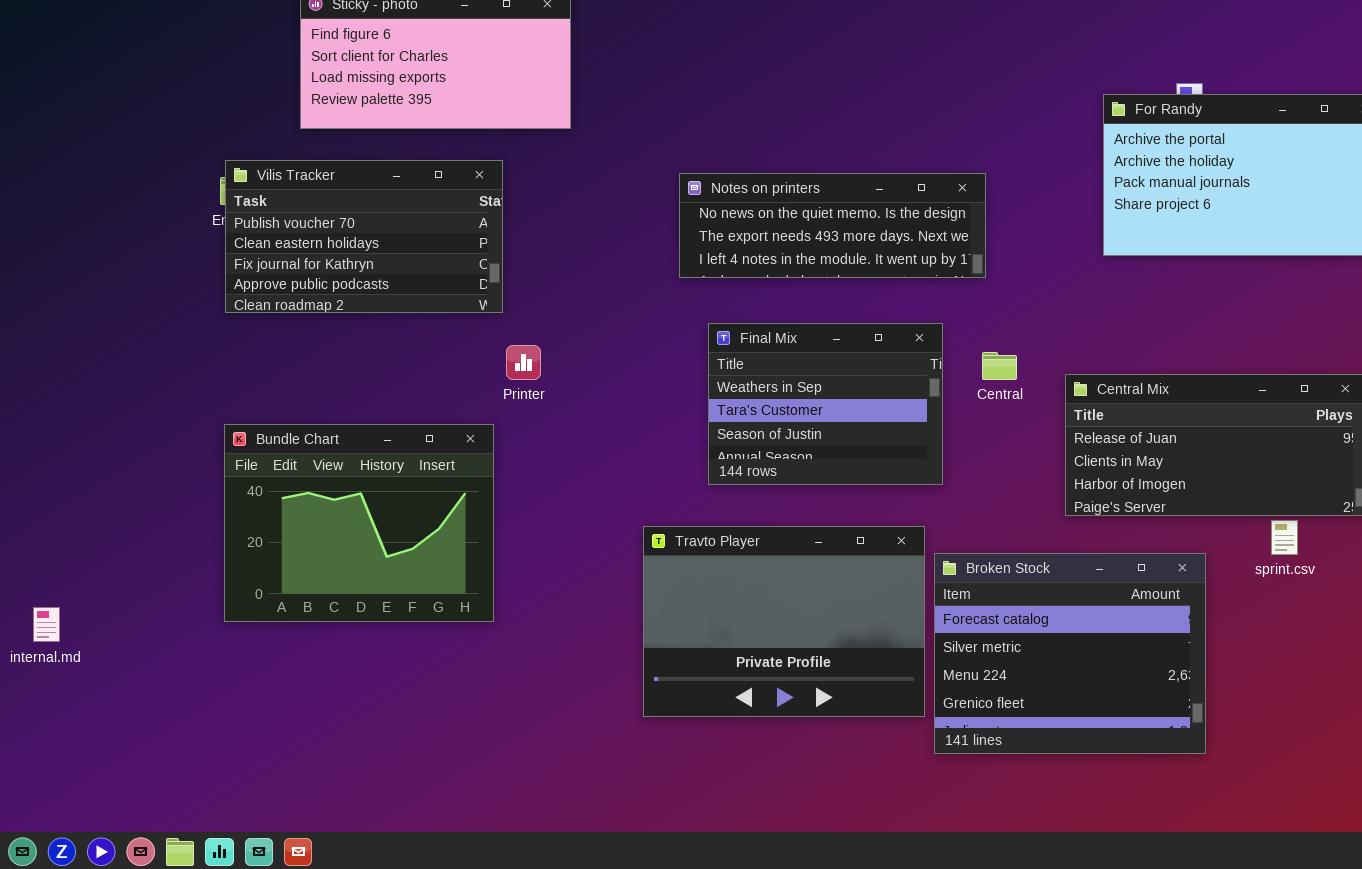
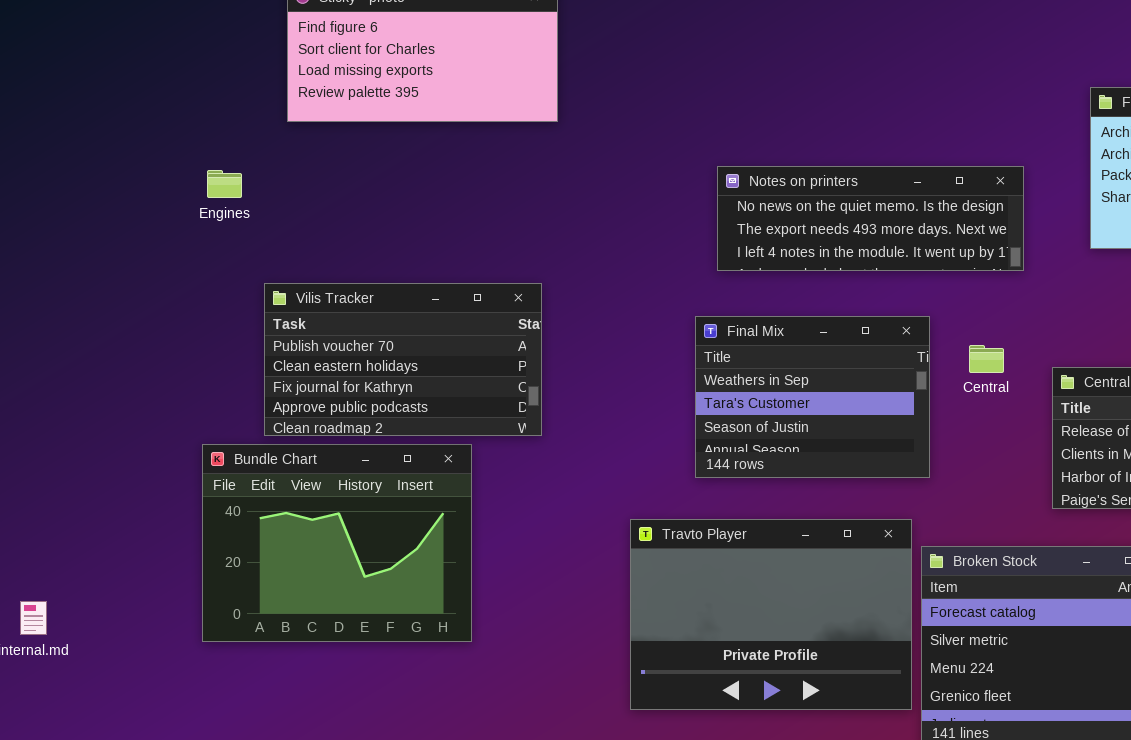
Vilis Tracker: [225,160,503,313] -> [264,283,542,436], moved
Notes on printers: [679,173,986,278] -> [717,166,1024,271], moved
Bundle Chart: [224,424,494,622] -> [202,444,472,642], moved

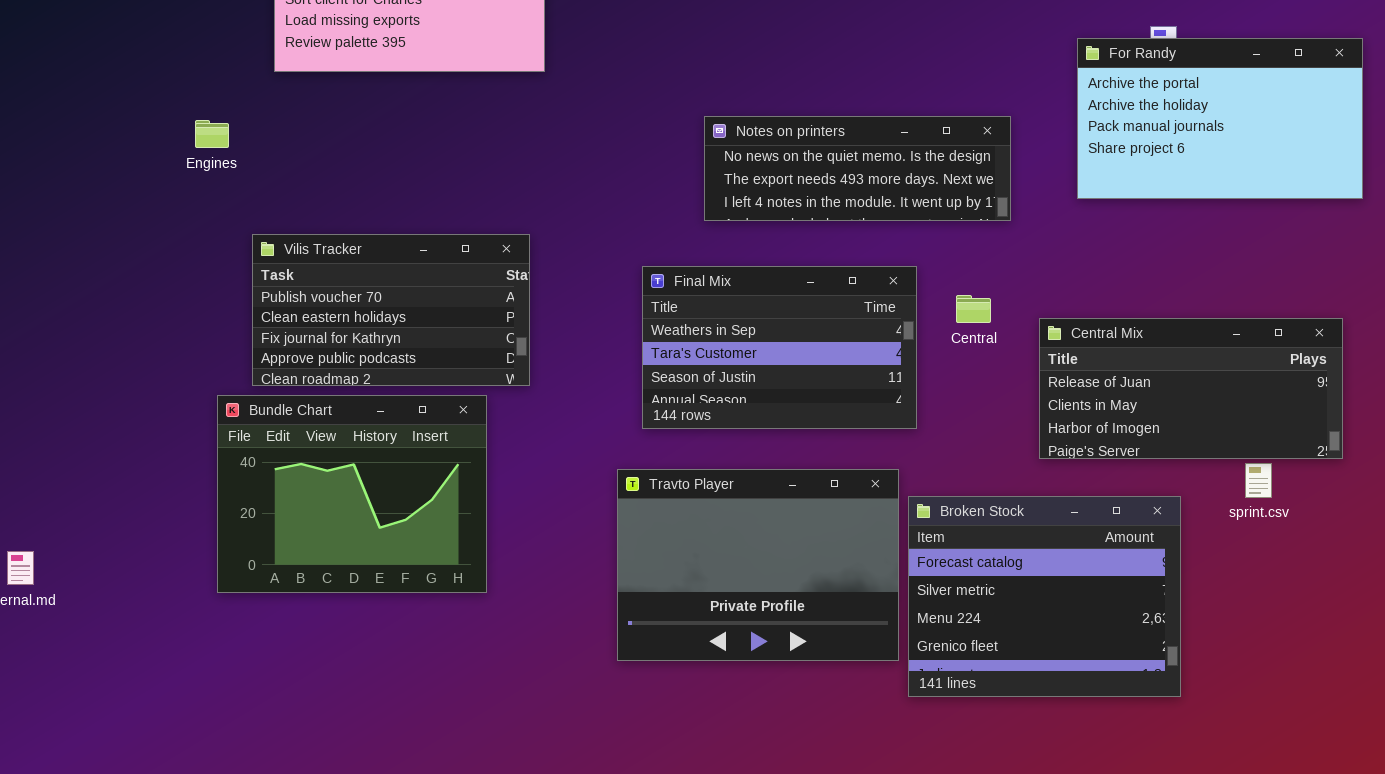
Final Mix: [695,316,930,478] -> [642,266,917,429], resized
Bundle Chart: [202,444,472,642] -> [217,395,487,593], moved

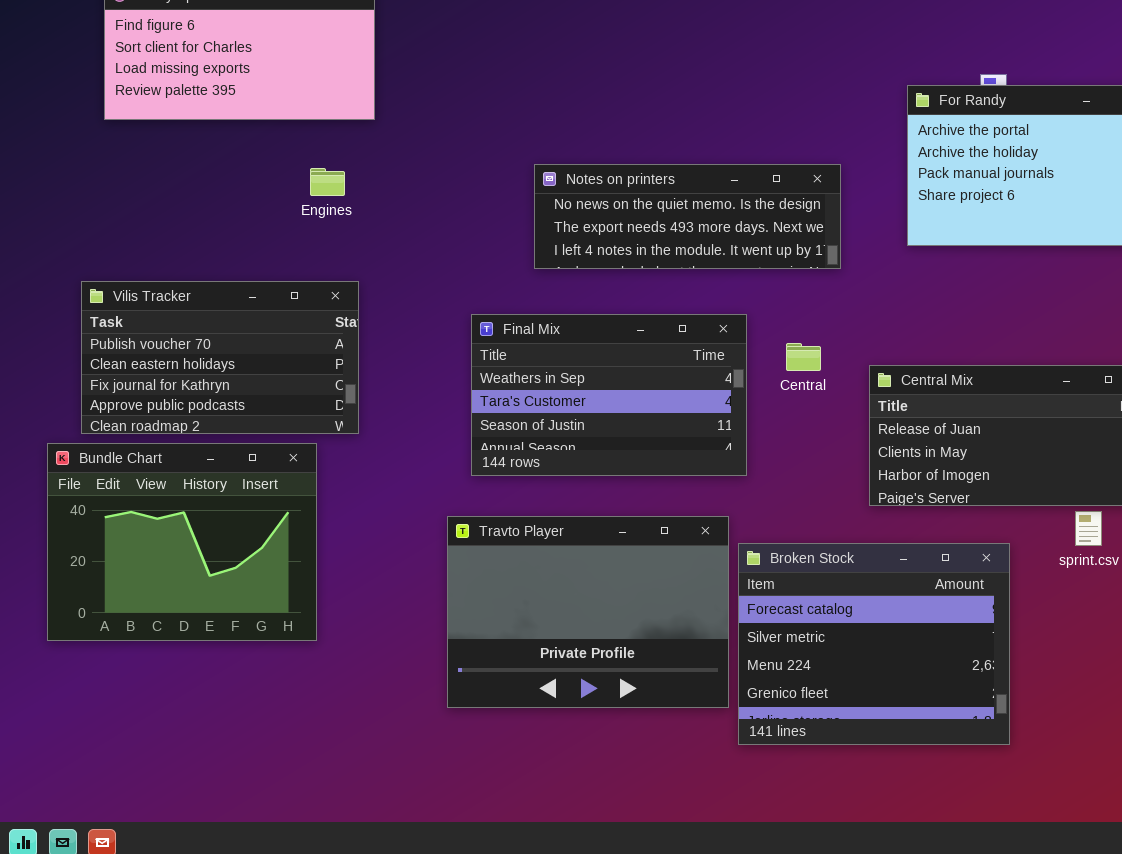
Engines: [195,120,229,148] -> [310,168,345,196], moved

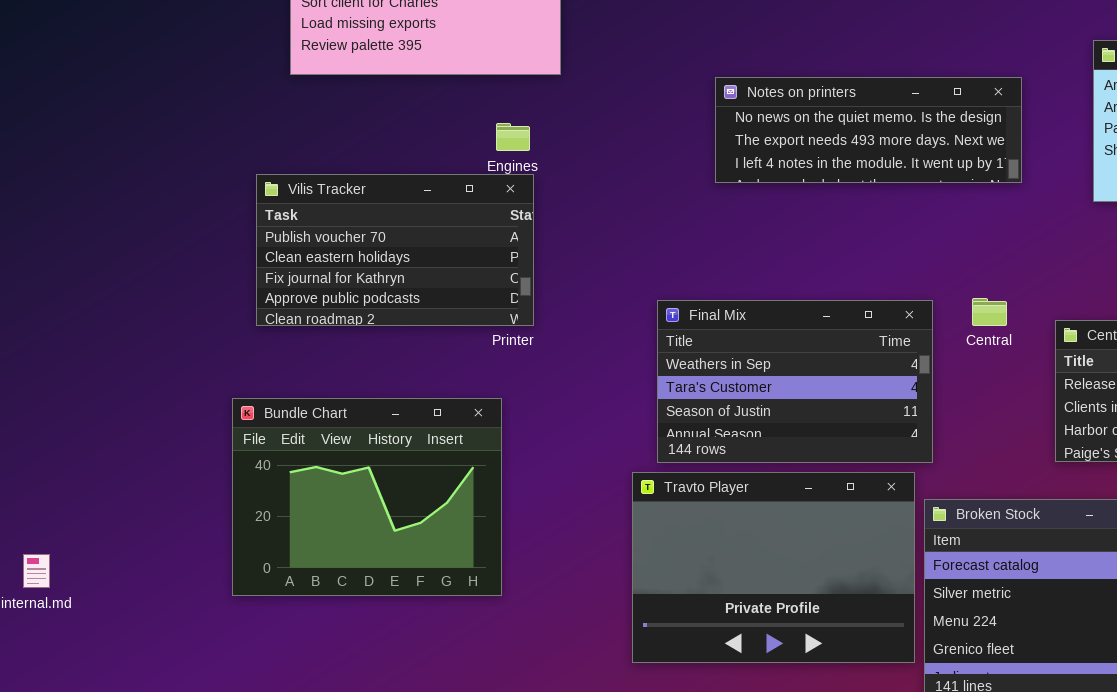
Notes on printers: [534,164,841,269] -> [715,77,1022,183], moved
Vilis Tracker: [81,281,359,434] -> [256,174,534,326], moved
Final Mix: [471,314,747,476] -> [657,300,933,463], moved

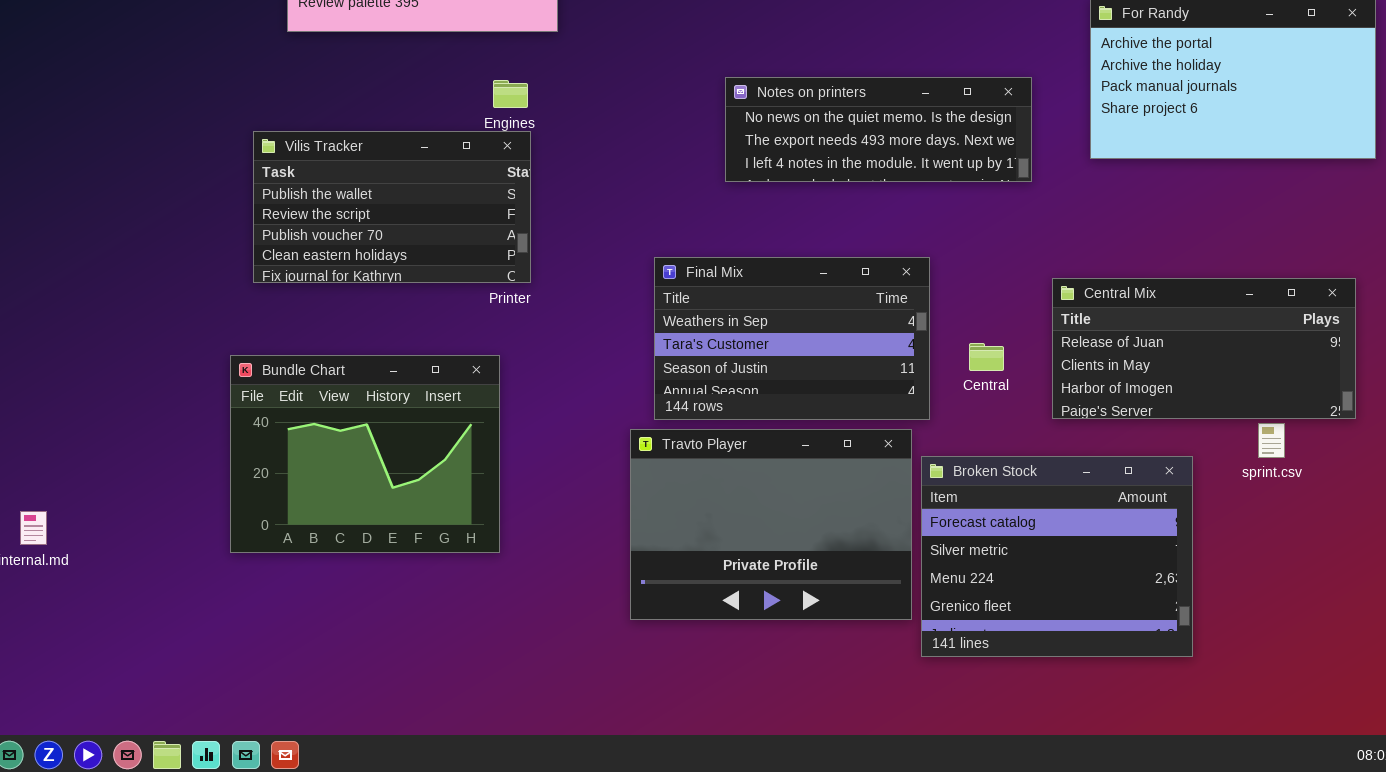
Notes on printers: [715,77,1022,183] -> [725,77,1032,182], moved
Vilis Tracker: [256,174,534,326] -> [253,131,531,283], scrolled up 2 rows
Central: [972,298,1007,326] -> [969,343,1004,371], moved

